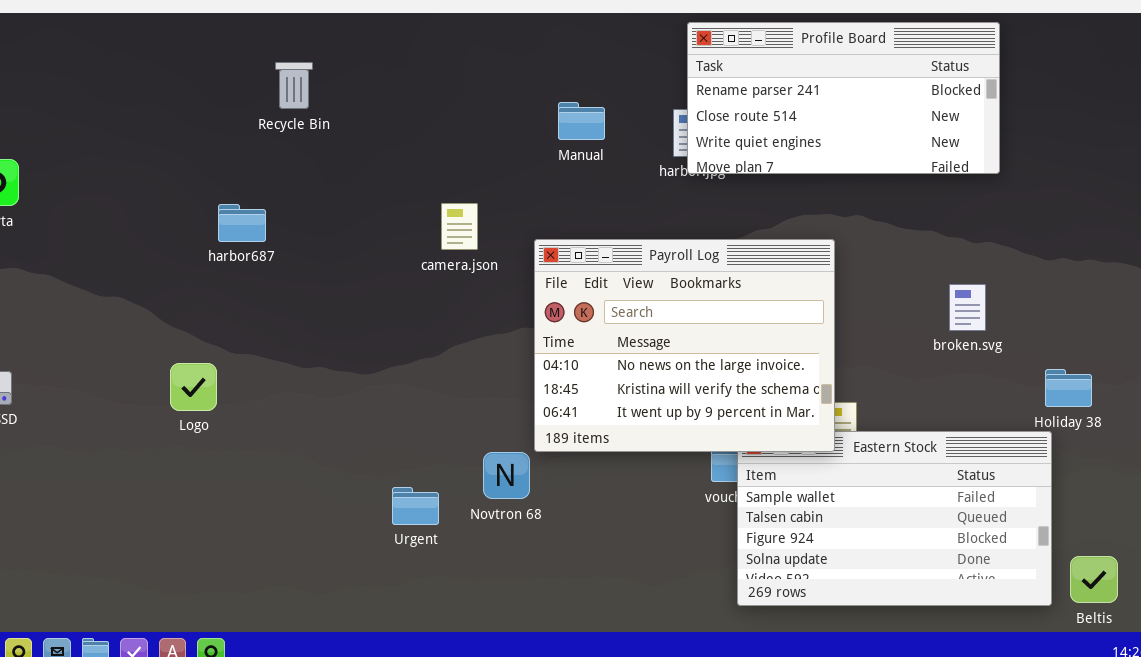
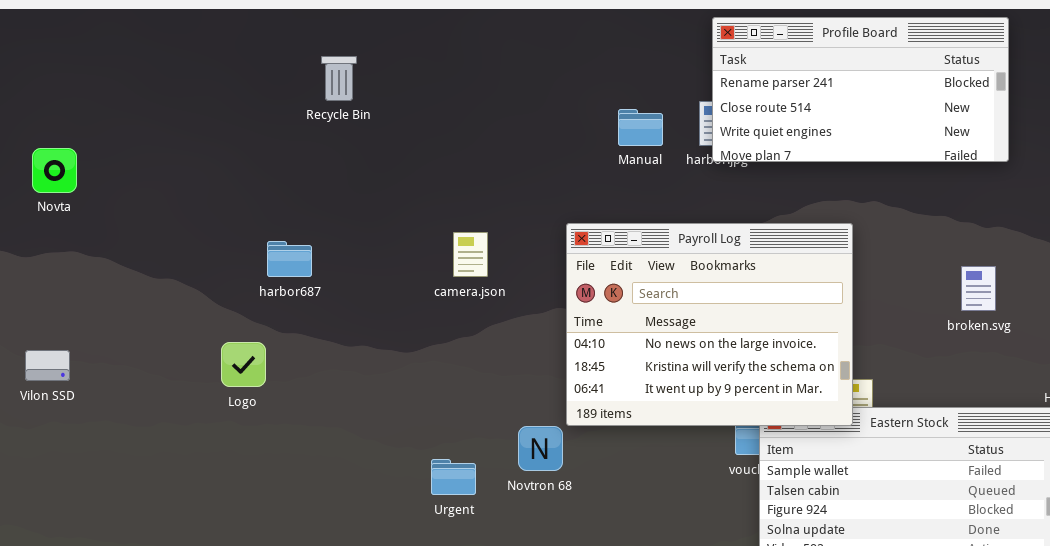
Manual: [558,102,605,140] -> [618,109,663,146], moved
camera.json: [441,203,478,250] -> [453,232,488,277], moved
harbor687: [218,204,266,242] -> [267,241,312,277], moved

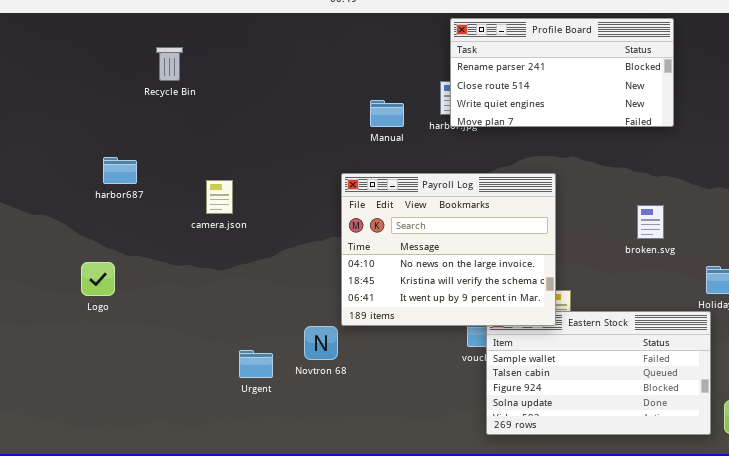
Manual: [618,109,663,146] -> [370,100,404,127], moved
camera.json: [453,232,488,277] -> [206,180,233,214], moved
harbor687: [267,241,312,277] -> [103,157,137,184], moved

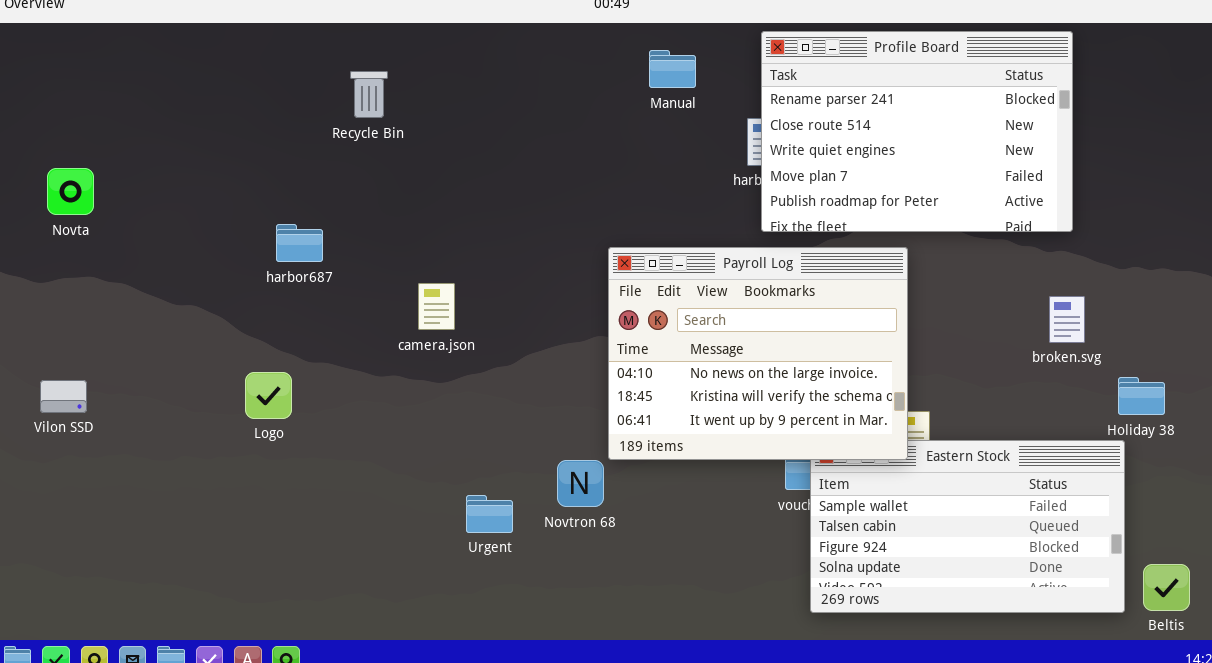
Profile Board: [450,18,674,127] -> [761,31,1073,232], resized
Manual: [370,100,404,127] -> [649,50,696,88], moved
camera.json: [206,180,233,214] -> [418,283,455,330], moved
broken.svg: [637,205,664,239] -> [1049,296,1085,343], moved

